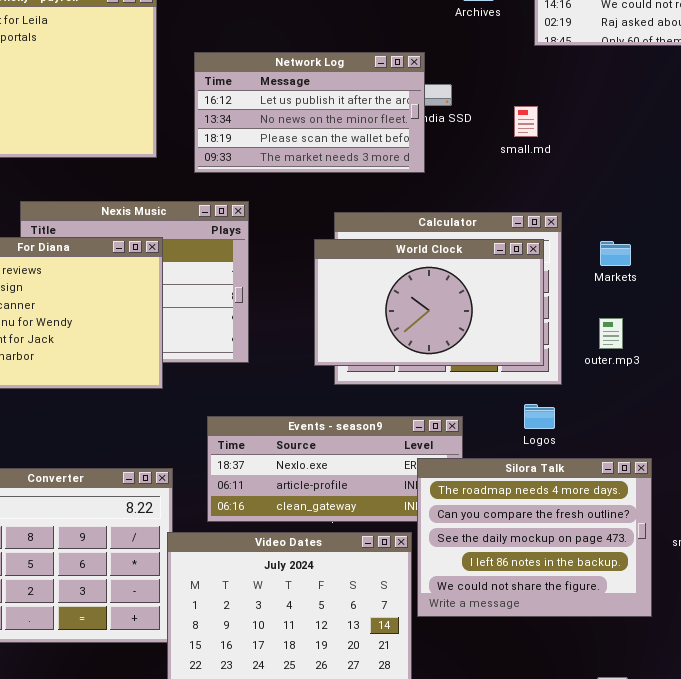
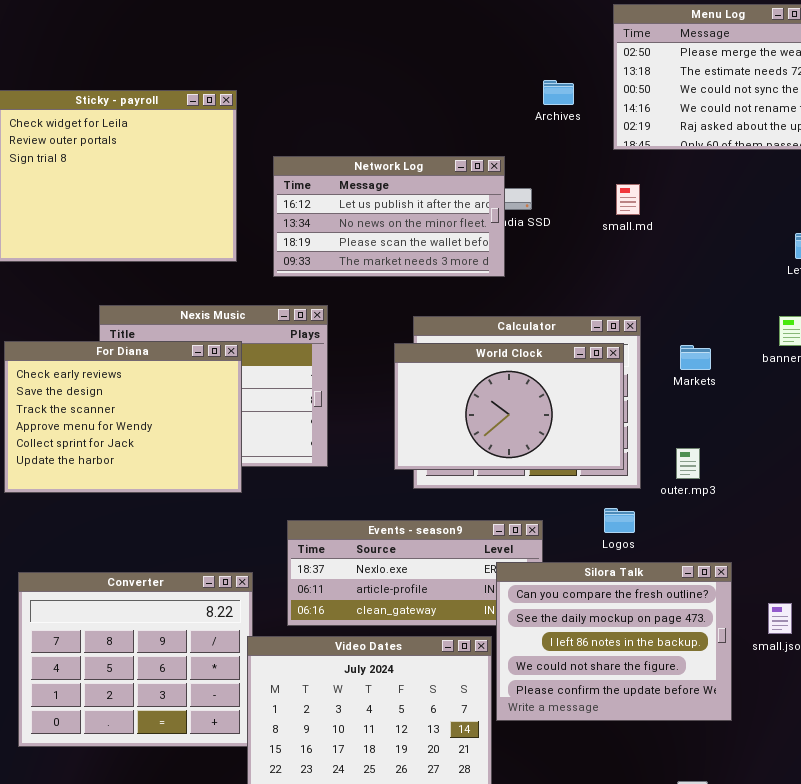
small.md: [514,106,538,137] -> [616,184,640,215], moved
outer.mp3: [599,318,623,349] -> [676,448,700,479], moved
Silora Talk: [417,458,652,617] -> [496,562,732,721], scrolled down 1 row

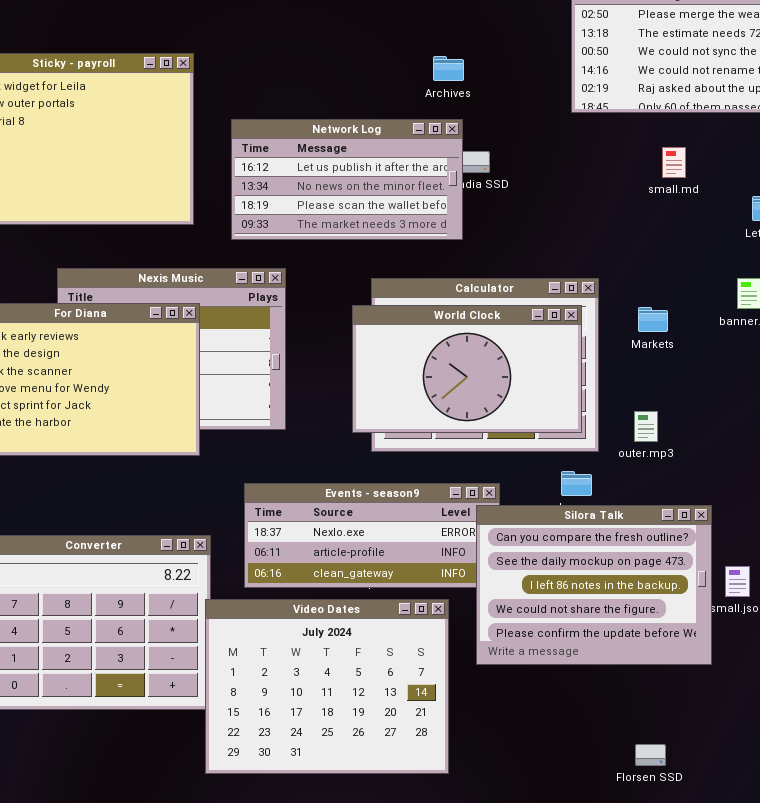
Archives: [543,80,574,105] -> [433,56,464,81], moved
small.md: [616,184,640,215] -> [662,147,686,178], moved
Silora Talk: [496,562,732,721] -> [476,505,712,665], moved

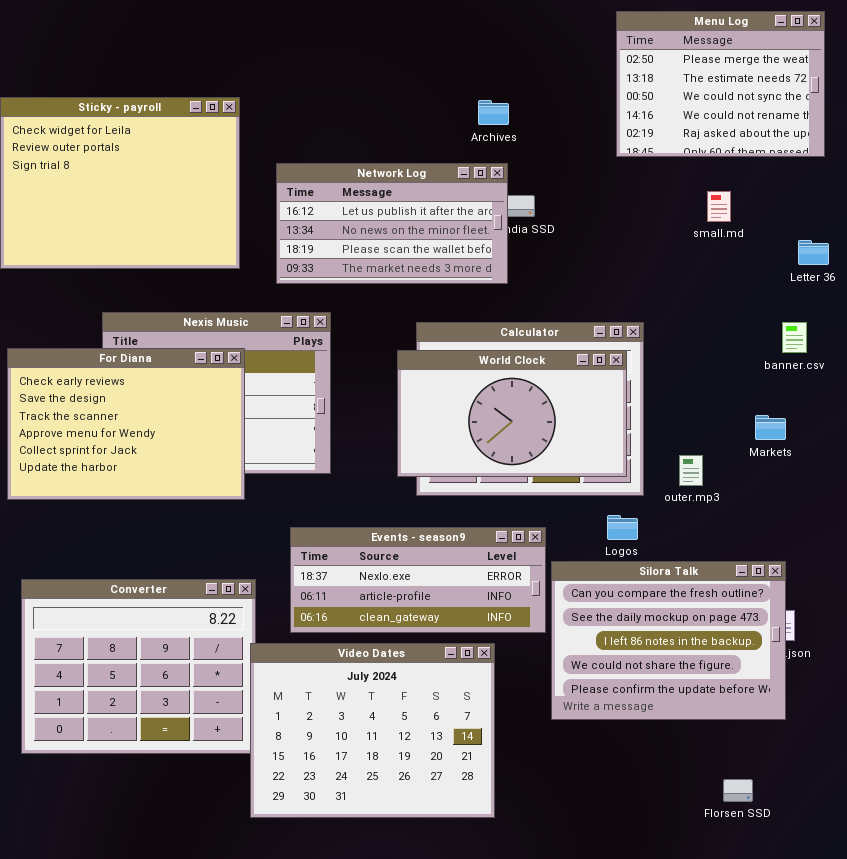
Markets: [638,307,668,332] -> [755,415,786,440], moved
Silora Talk: [476,505,712,665] -> [551,561,786,720], moved
Florsen SSD: [635,744,666,766] -> [723,779,753,802], moved

